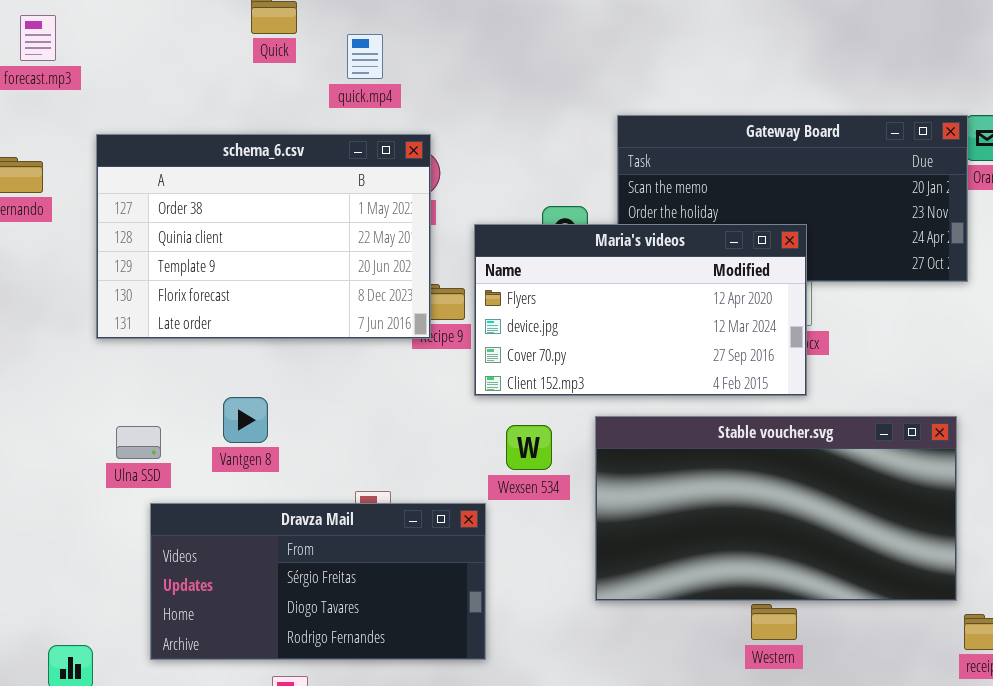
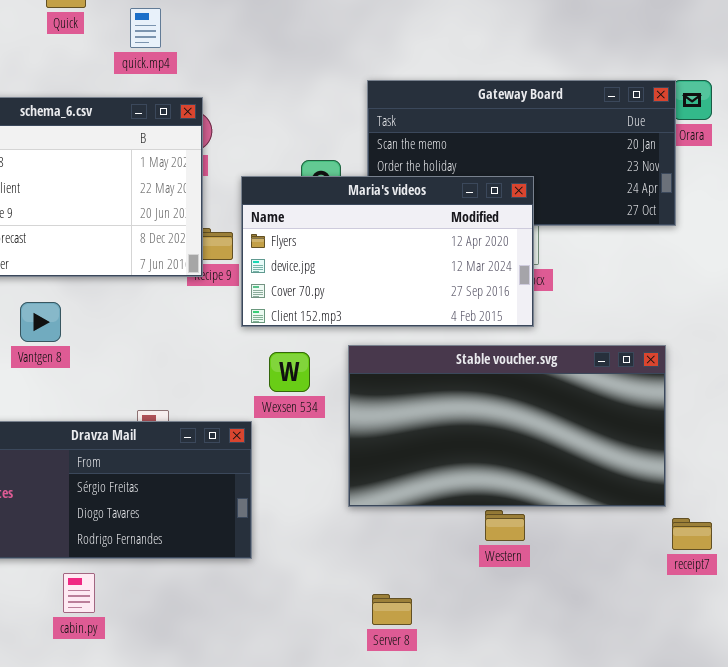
Vantgen 8: [223,397,268,443] -> [20,302,61,342], moved

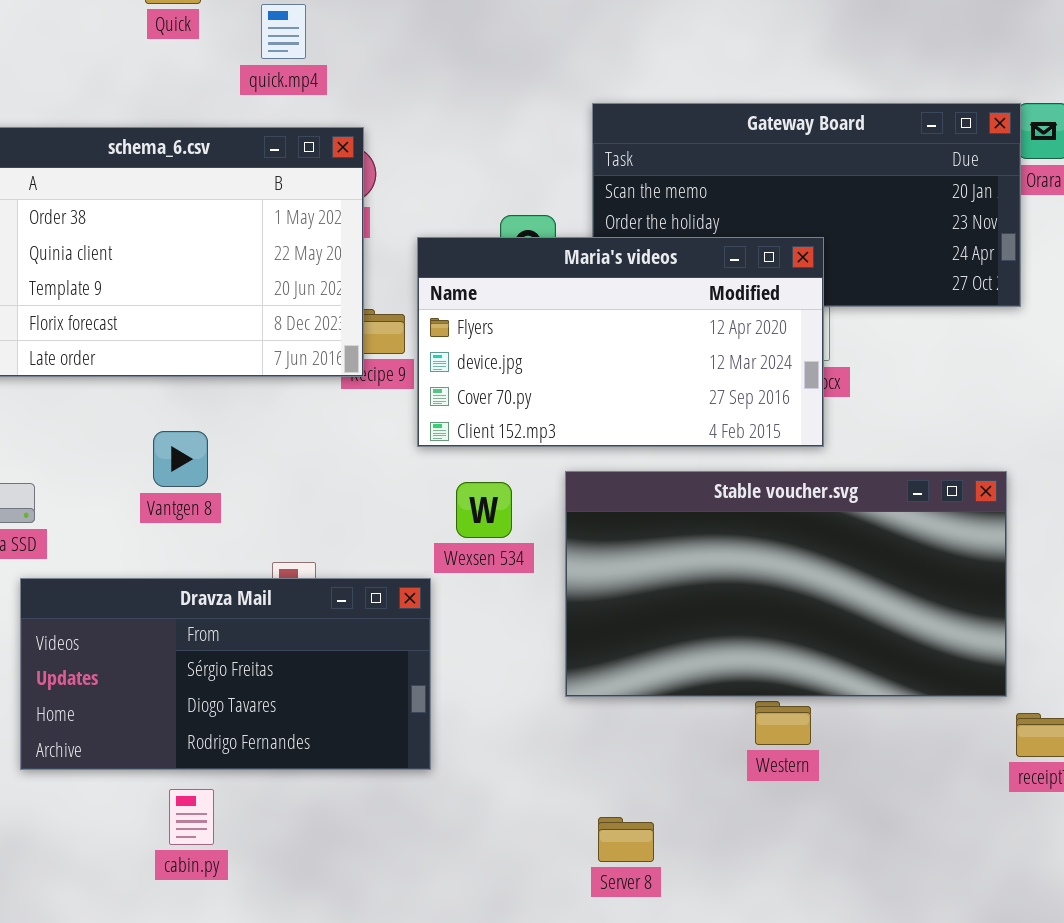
Vantgen 8: [20,302,61,342] -> [153,431,208,487], moved

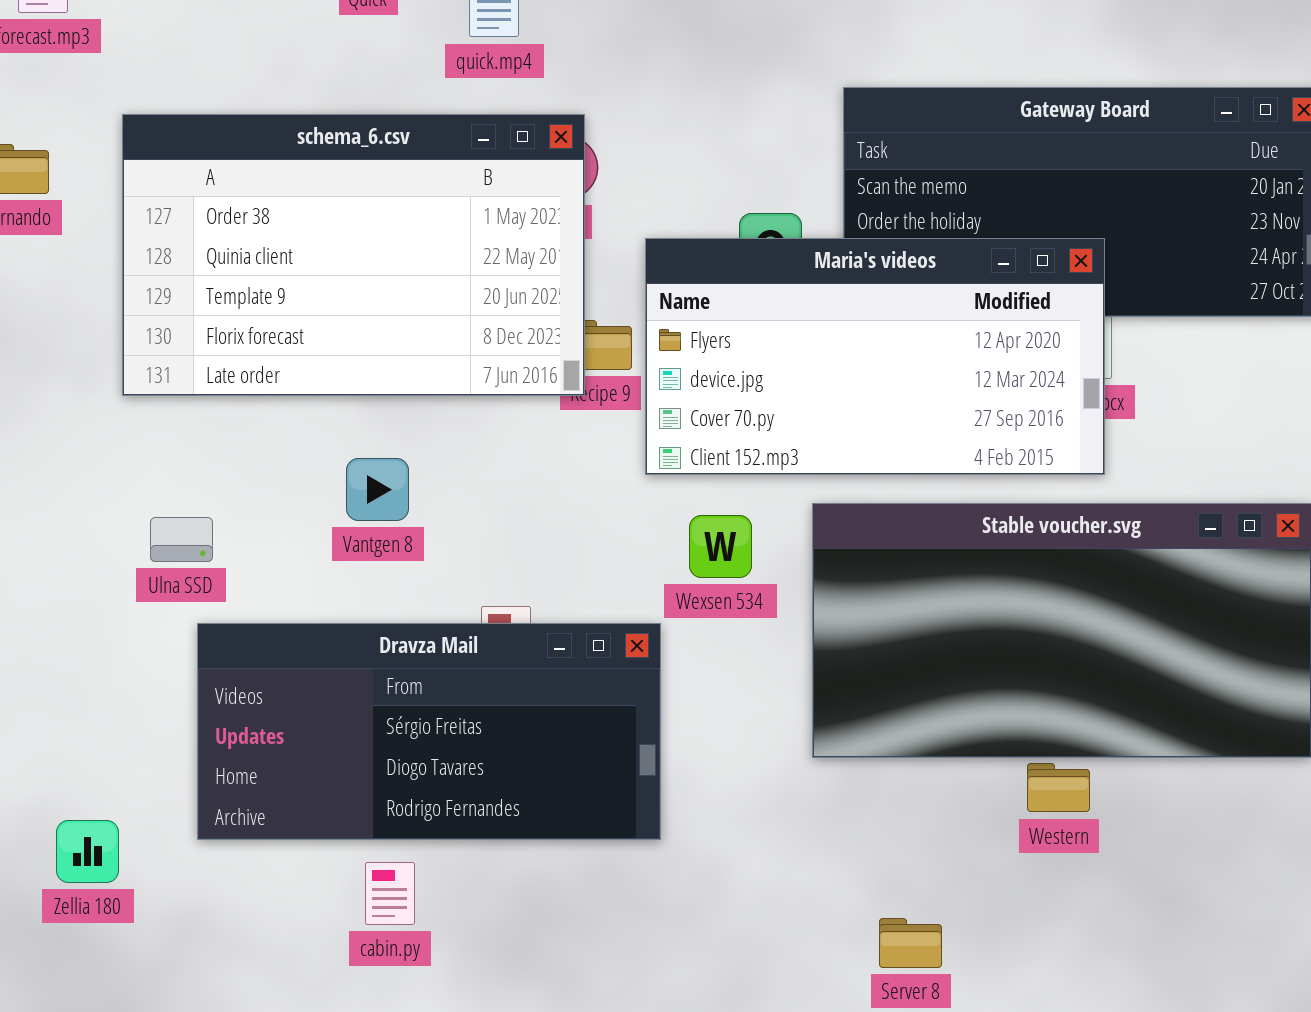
Server 8: [598,817,654,862] -> [879,918,942,968], moved

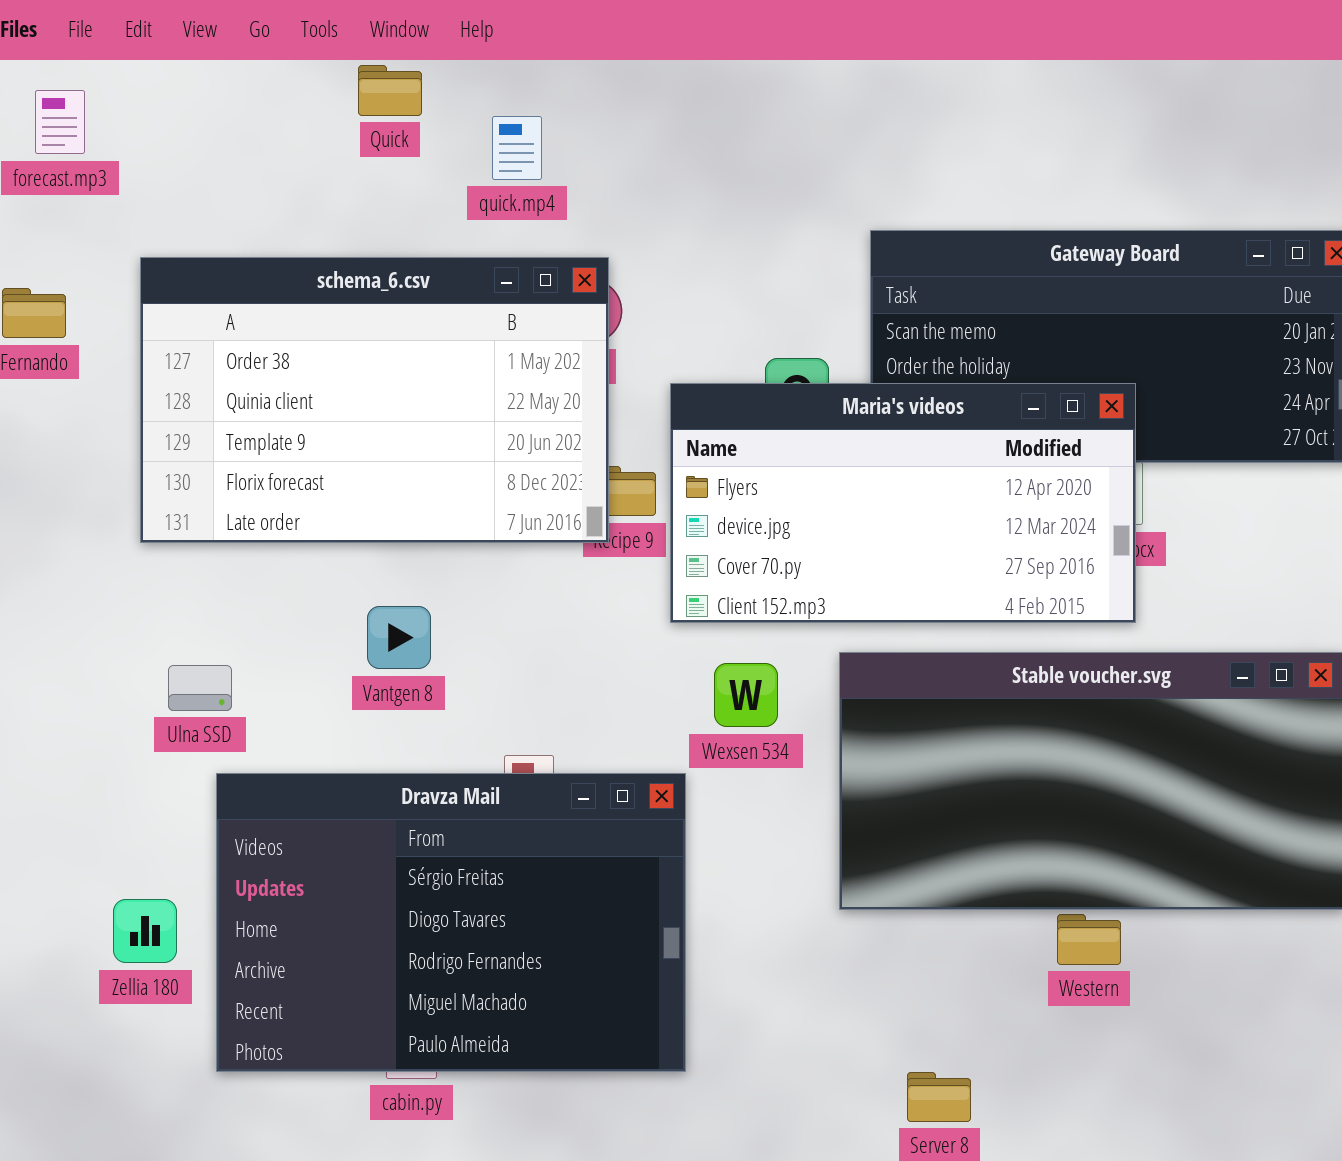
Dravza Mail: [197,623,661,840] -> [216,773,686,1072], resized
Zellia 180: [56,820,119,883] -> [113,899,177,963], moved

